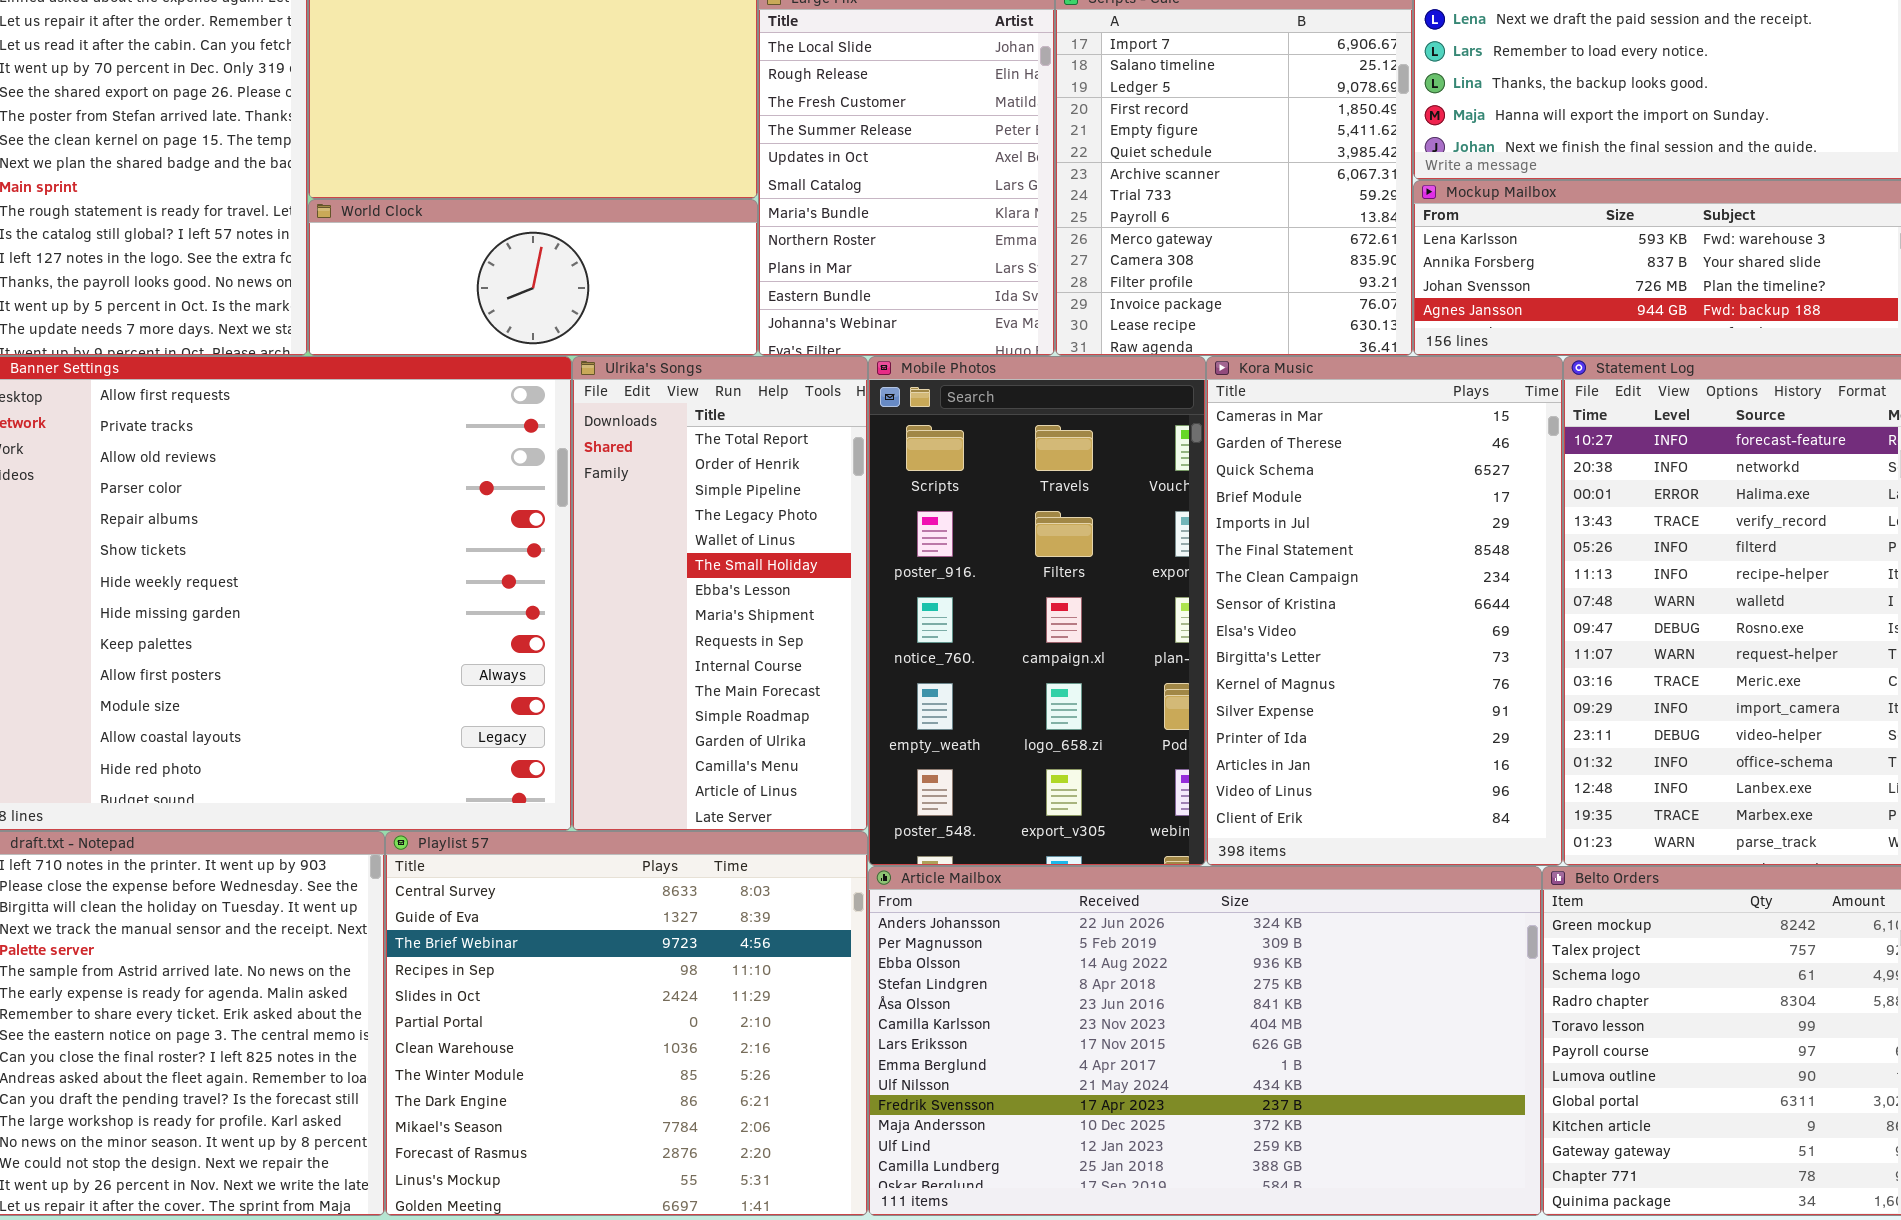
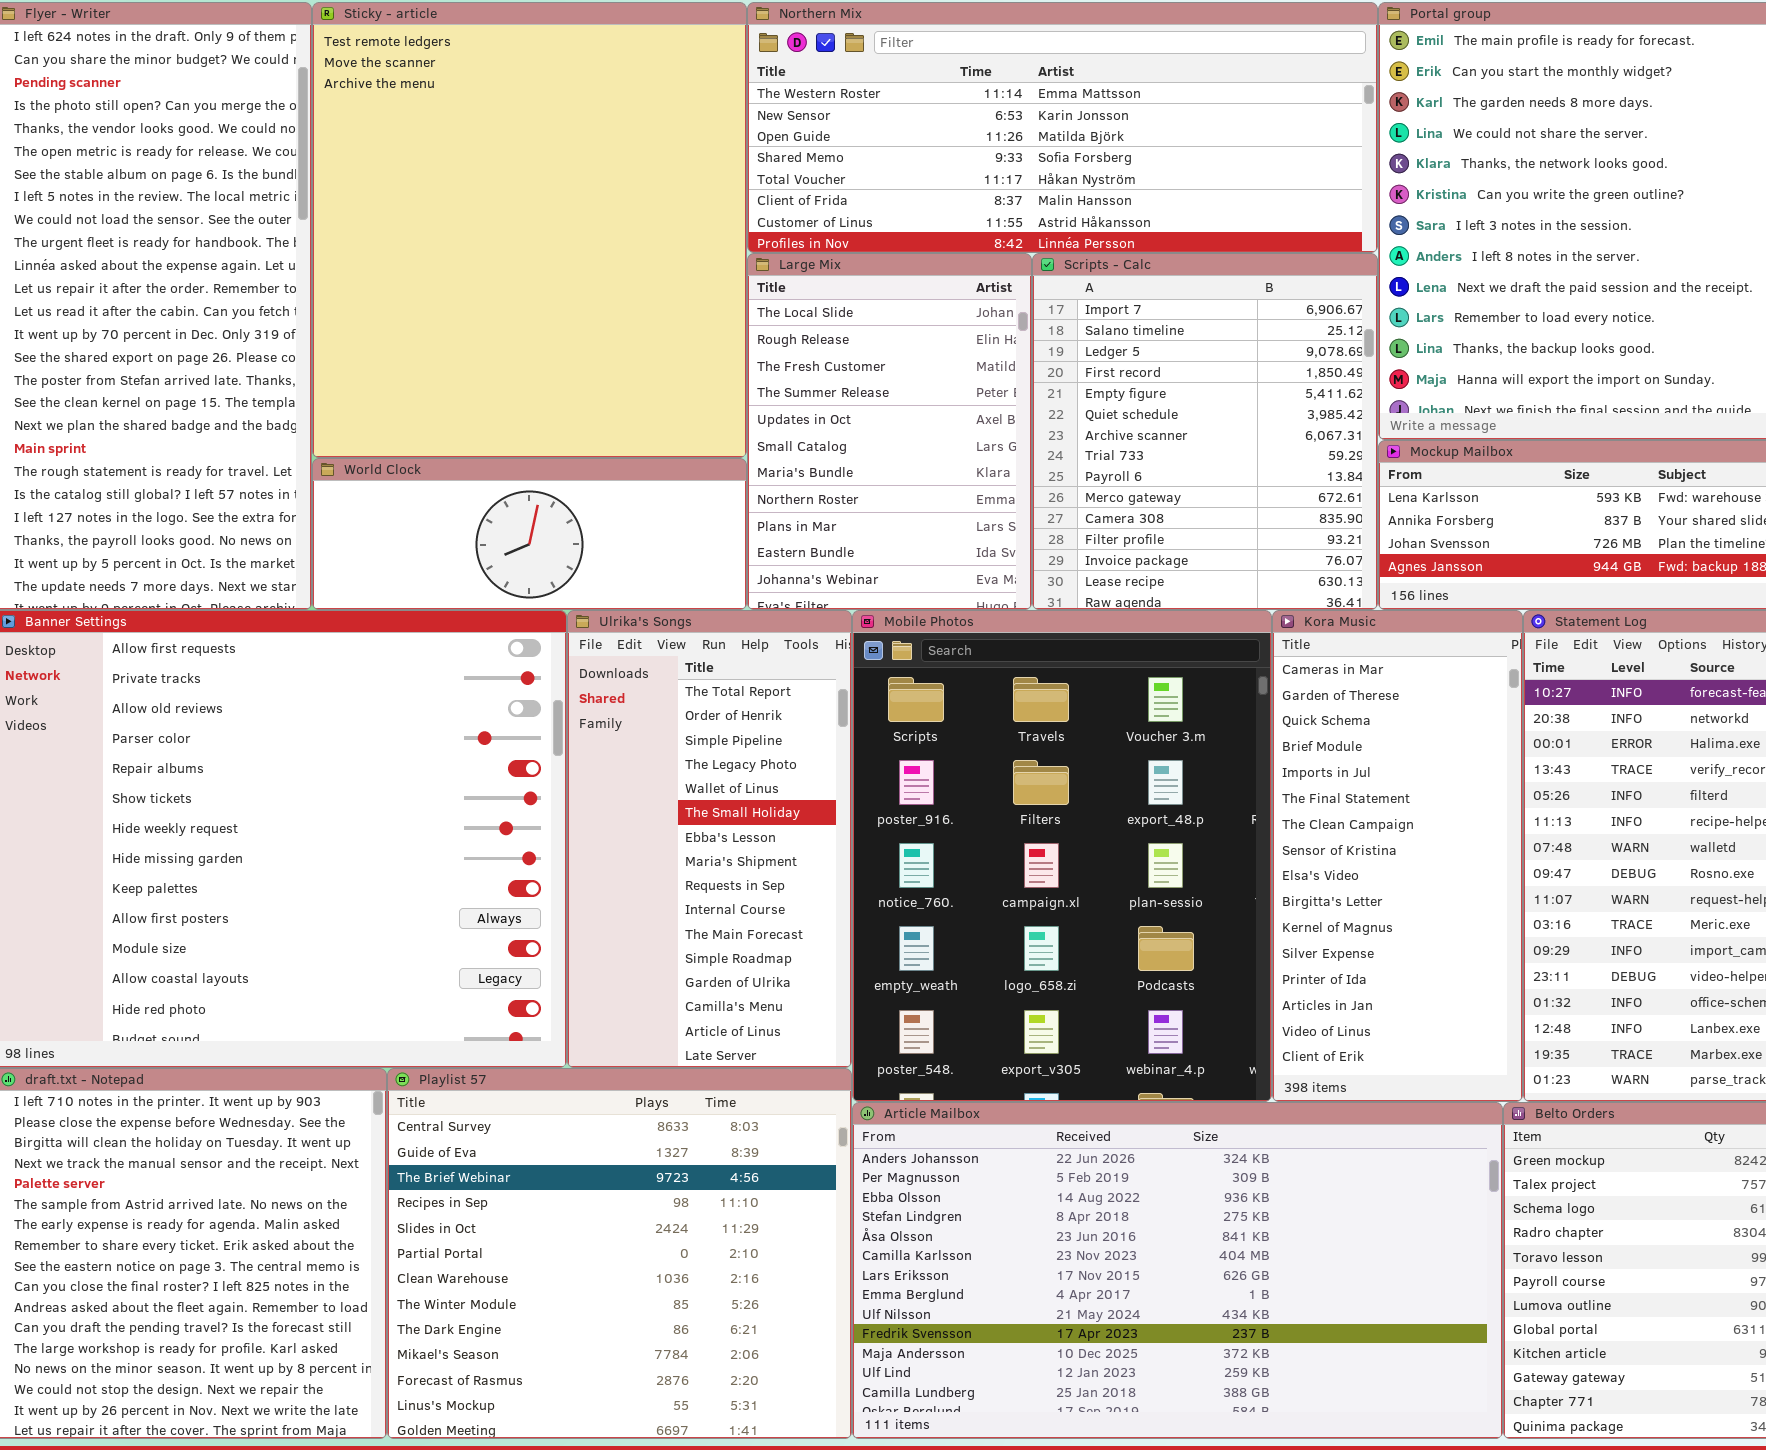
Mobile Photos: [868,356,1206,866] -> [852,610,1272,1102], resized
Kora Music: [1206,356,1563,866] -> [1272,610,1523,1102], resized

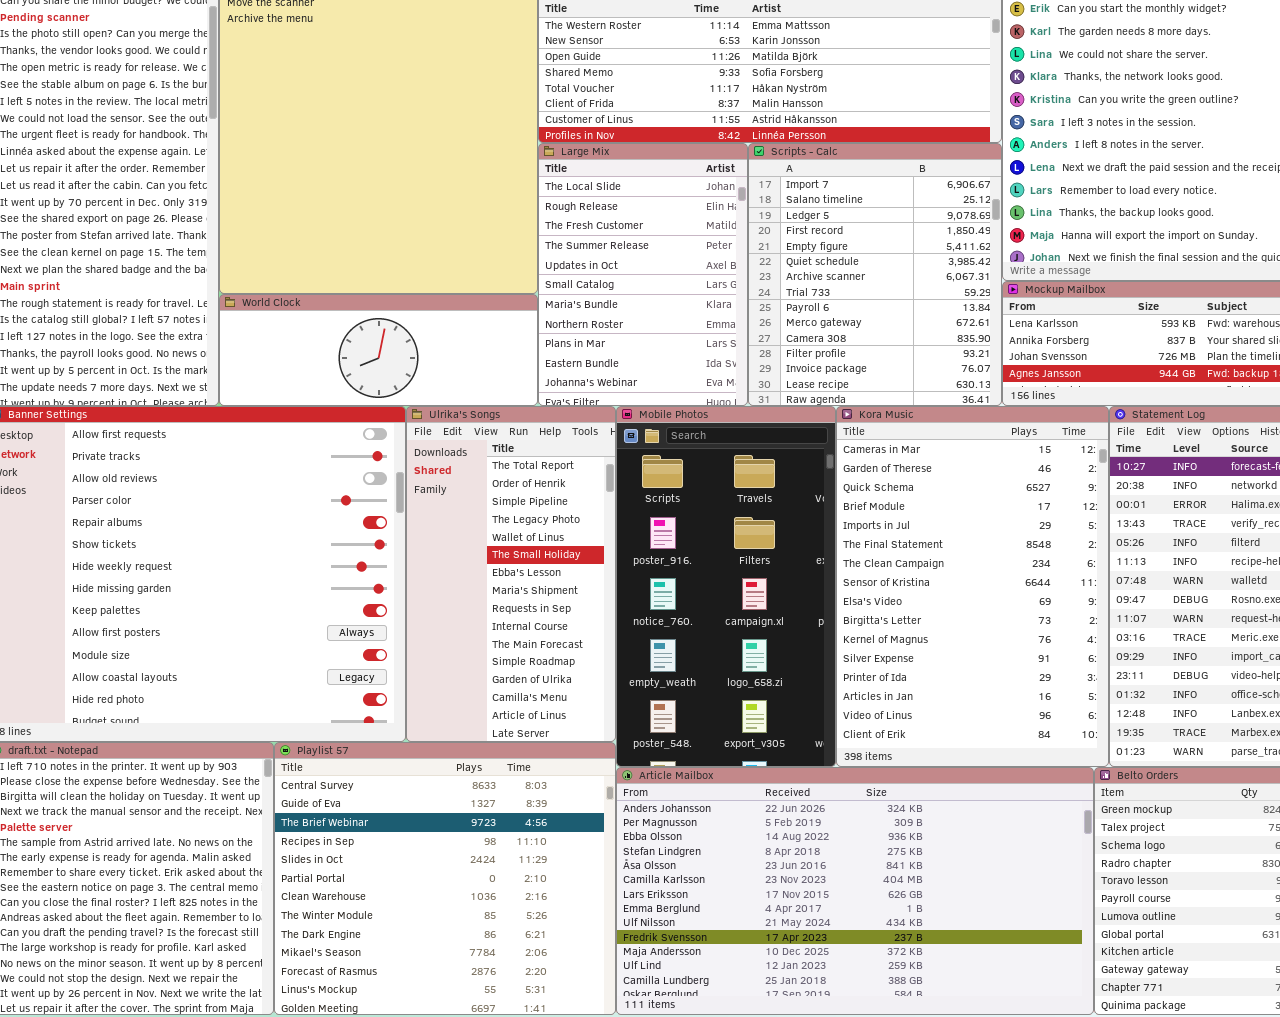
Mobile Photos: [852,610,1272,1102] -> [616,406,836,767], resized
Kora Music: [1272,610,1523,1102] -> [836,406,1109,767], resized

